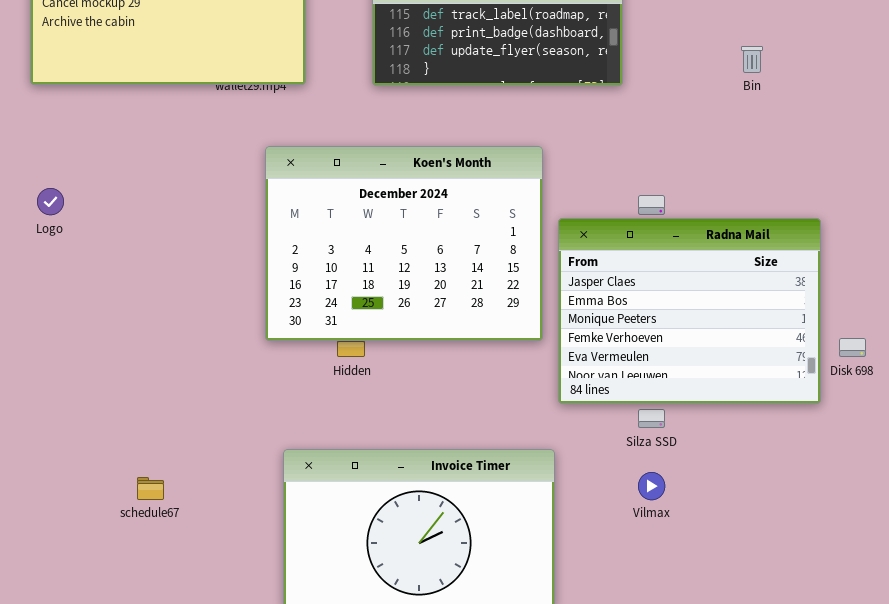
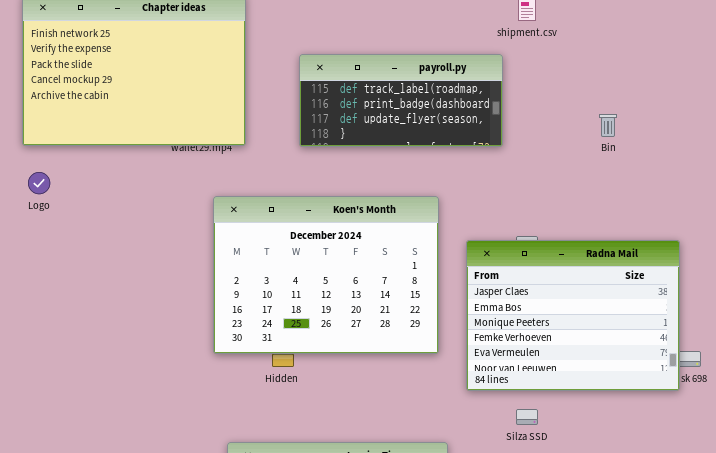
Logo: [37,188,64,215] -> [28,172,50,194], moved
Radna Mail: [558,218,821,404] -> [466,240,680,391], moved

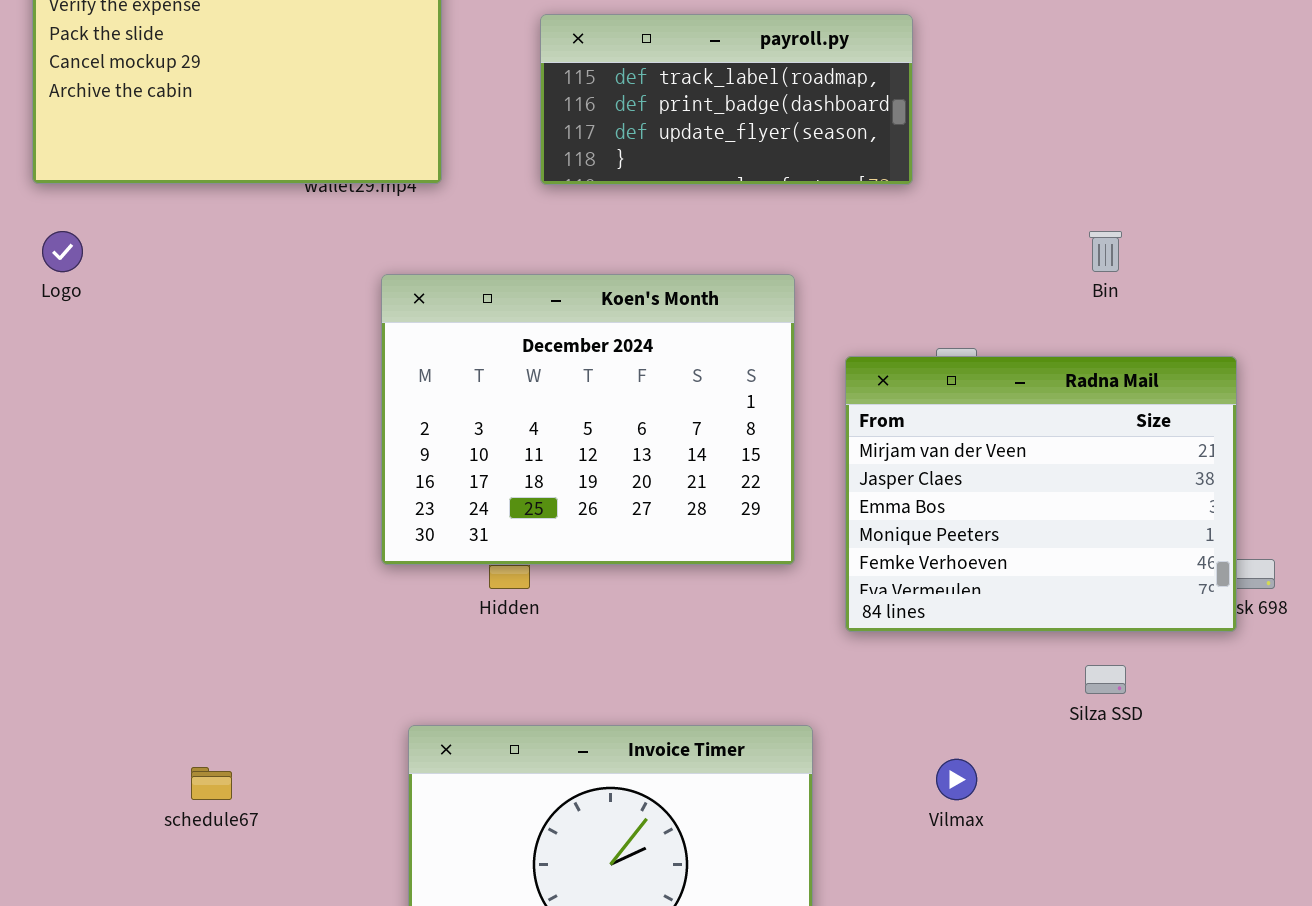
Bin: [599,114,617,137] -> [1089,231,1122,272], moved
Radna Mail: [466,240,680,391] -> [845,356,1237,632], scrolled up 1 row
Silza SSD: [516,409,538,425] -> [1085,665,1126,694], moved

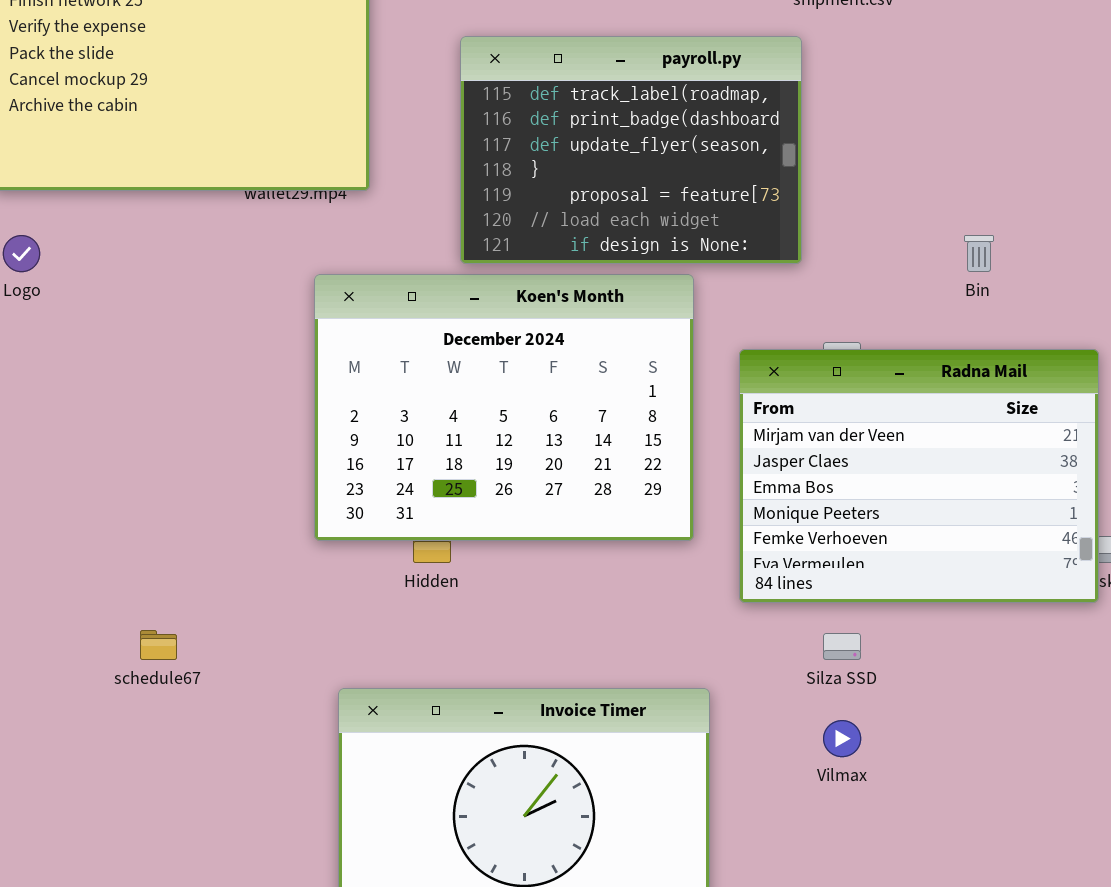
payroll.py: [540,14,913,185] -> [460,36,802,264], resized
Silza SSD: [1085,665,1126,694] -> [823,633,861,660], moved
schedule67: [191,767,232,800] -> [140,630,177,660], moved

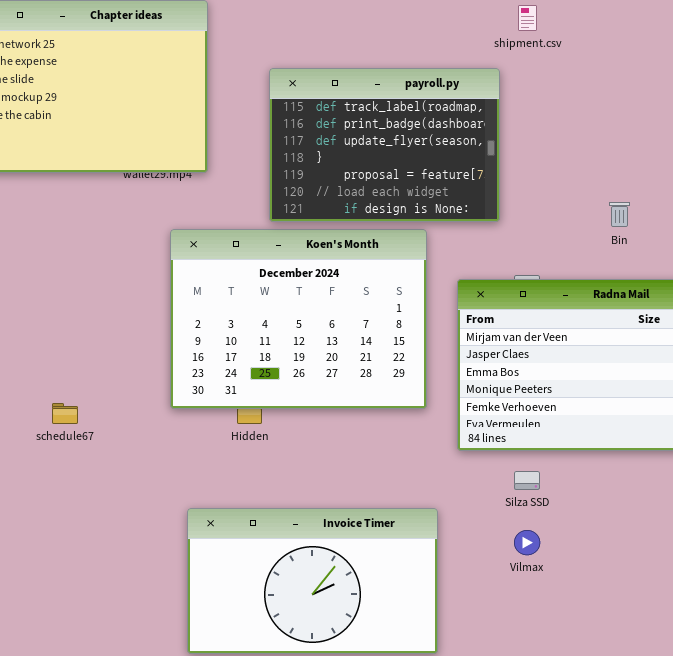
schedule67: [140,630,177,660] -> [52,403,78,424], moved

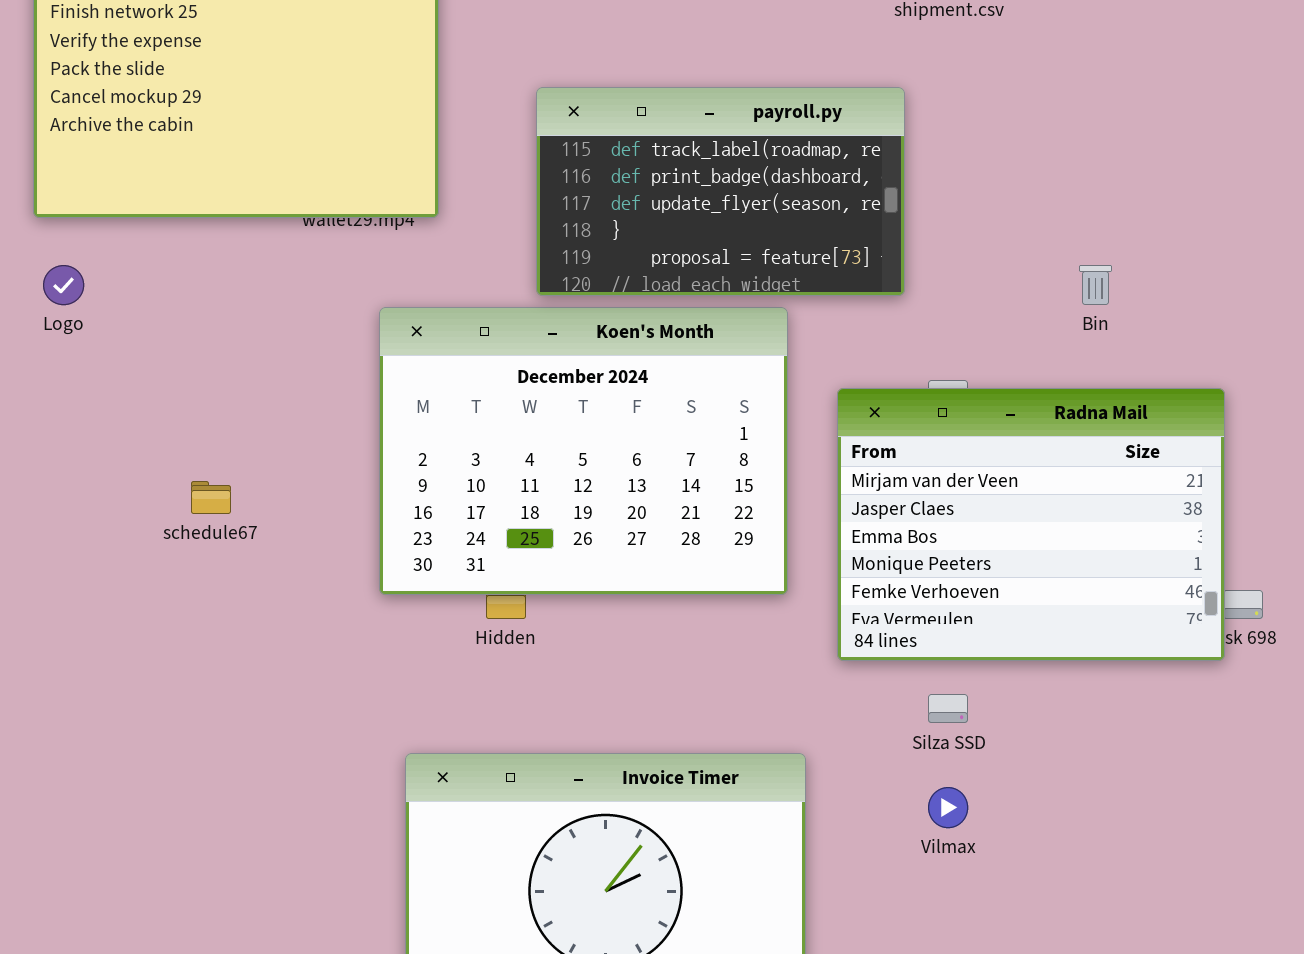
payroll.py: [269,68,500,222] -> [536,87,905,296], resized
schedule67: [52,403,78,424] -> [191,481,231,514], moved

